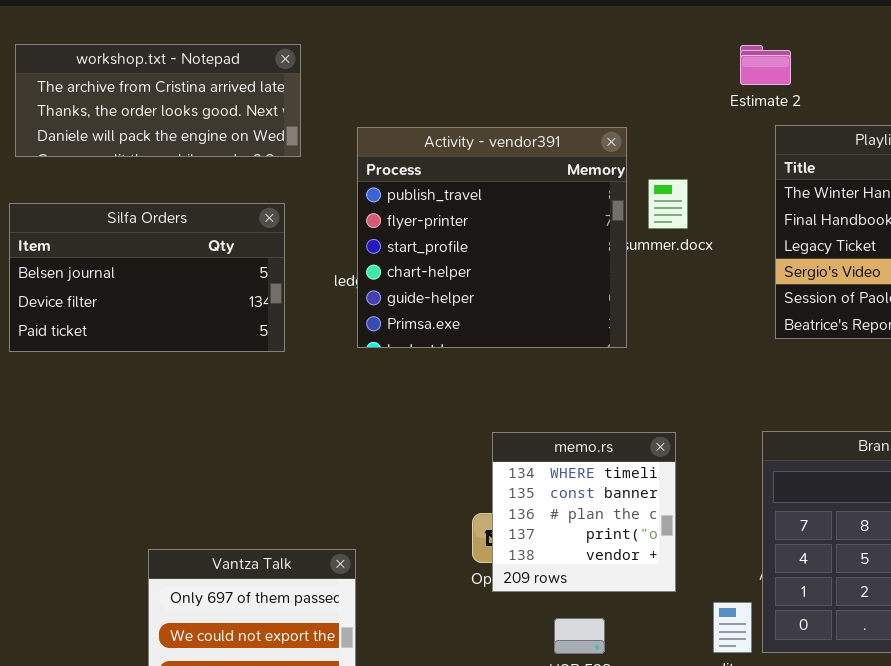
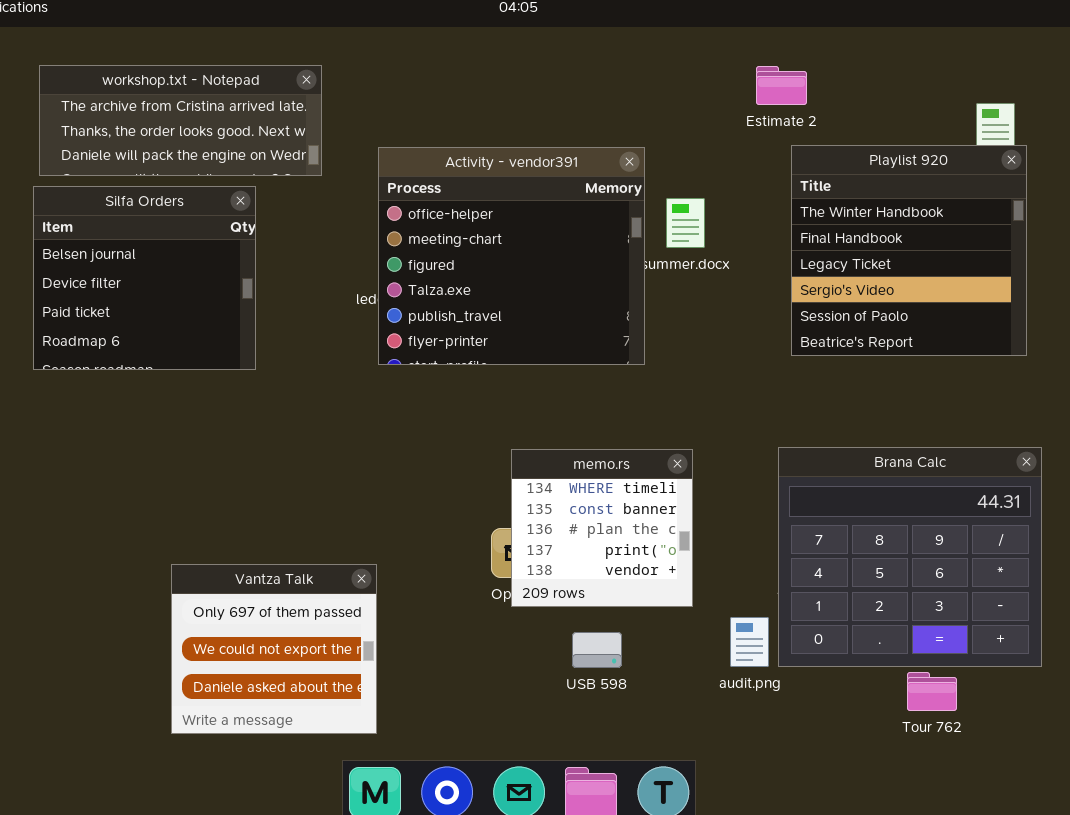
Activity - vendor391: [357,127,627,348] -> [378,147,645,365], scrolled up 4 rows
Silfa Orders: [9,203,285,352] -> [33,186,256,370], resized

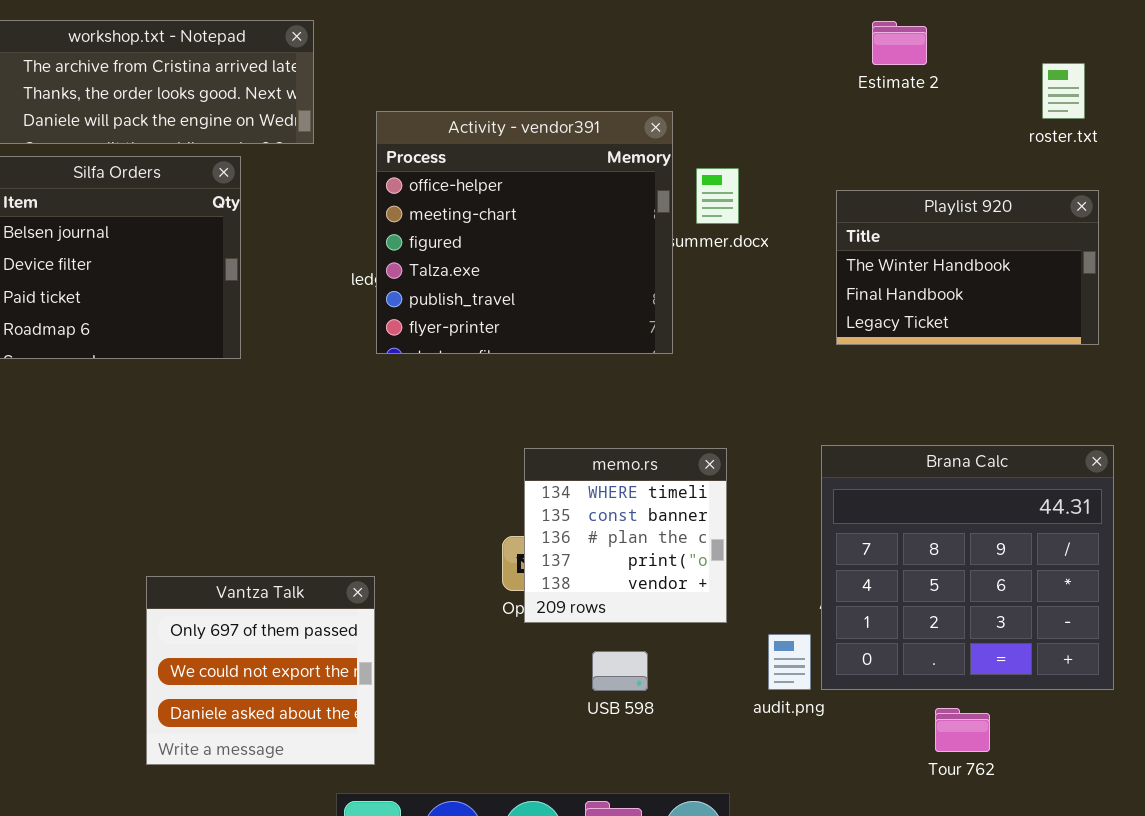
Estimate 2: [756,66,807,105] -> [872,21,927,65], moved
Playlist 920: [791,145,1027,356] -> [836,190,1099,345], resized
Tour 762: [907,672,957,711] -> [935,708,990,752], moved

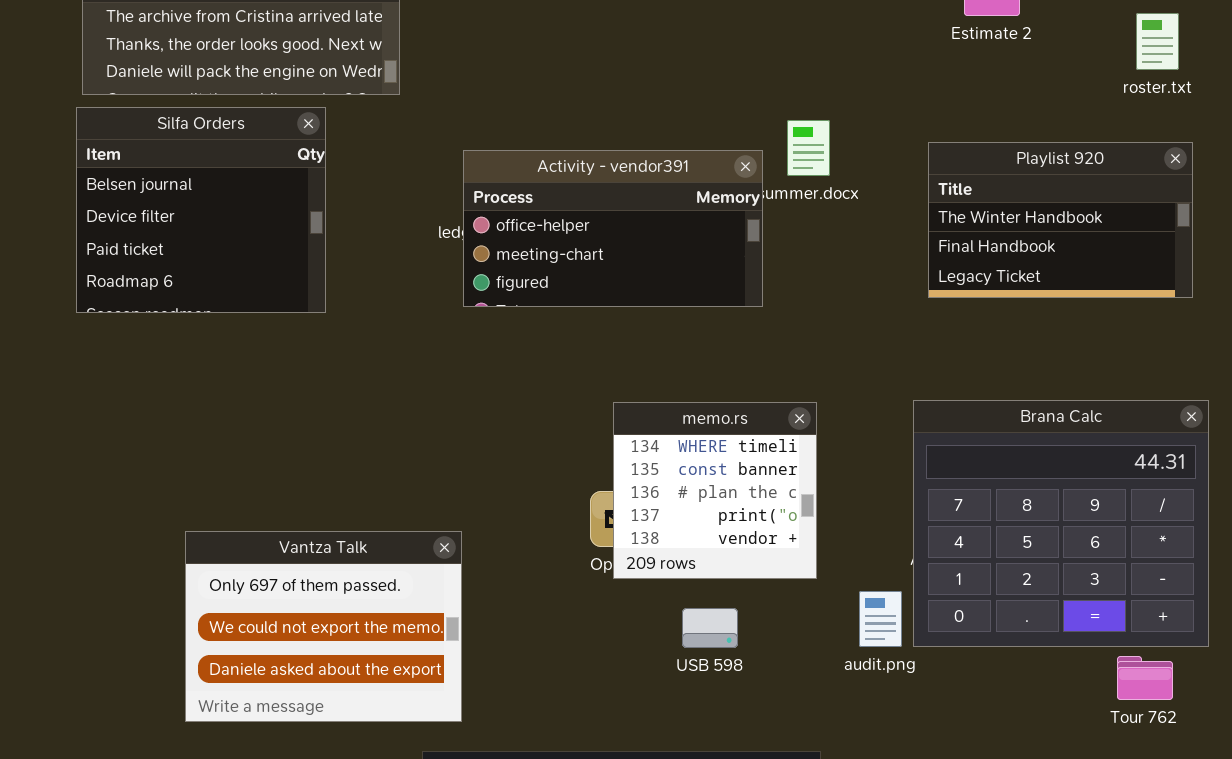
Activity - vendor391: [376,111,673,354] -> [463,150,763,307], resized
Vantza Talk: [146,576,375,765] -> [185,531,462,722], resized
Tour 762: [935,708,990,752] -> [1117,656,1173,700], moved

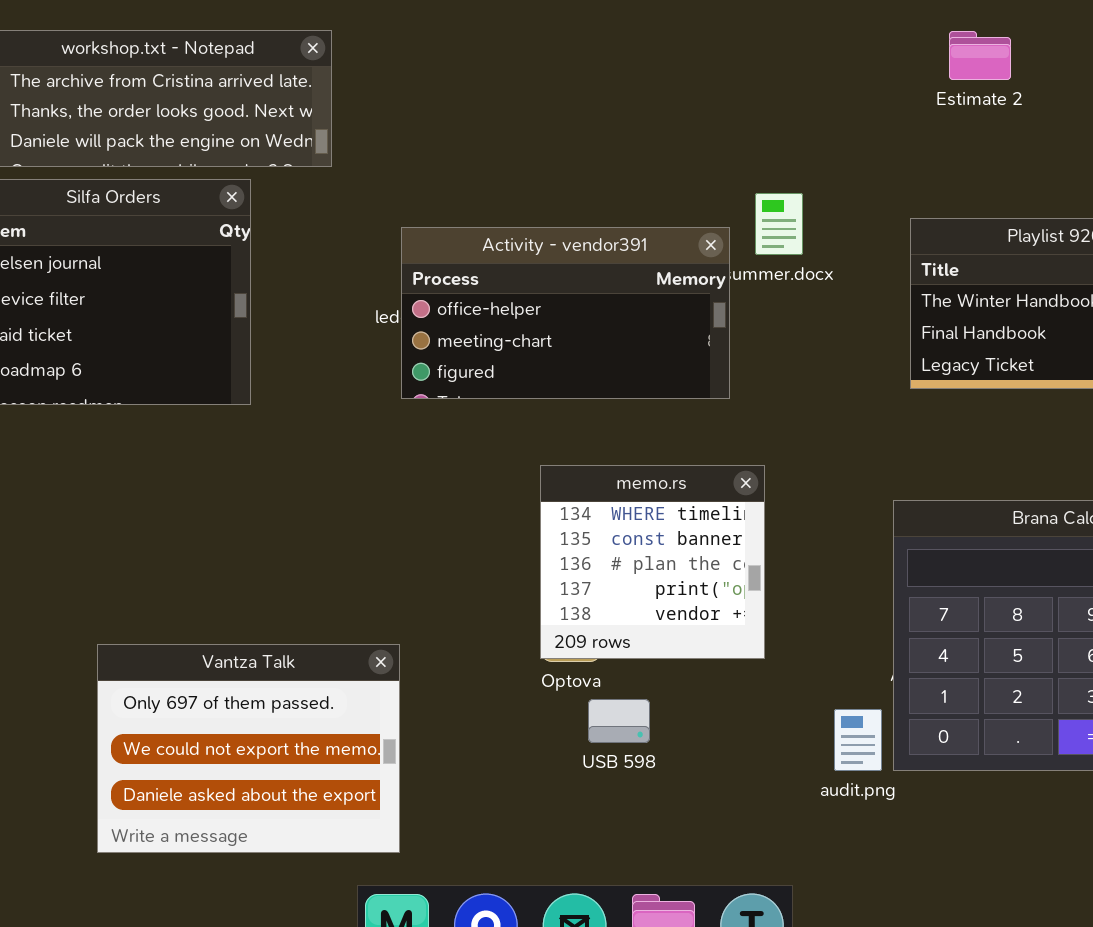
memo.rs: [613,402,817,579] -> [540,465,765,659], moved
USB 598: [682,608,738,648] -> [588,699,650,743], moved

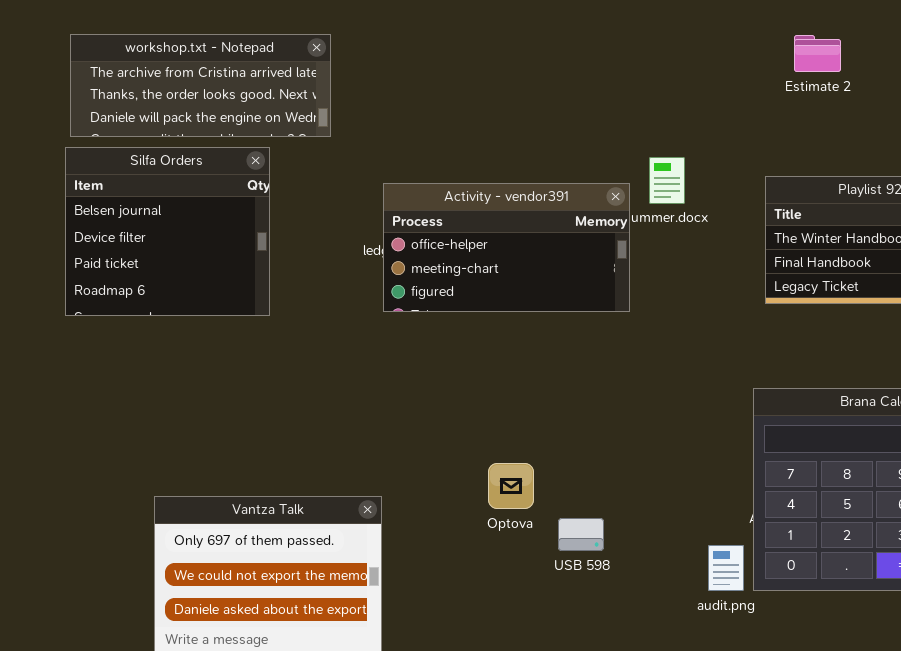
memo.rs: [540,465,765,659] -> none, closed
USB 598: [588,699,650,743] -> [558,518,604,551], moved

